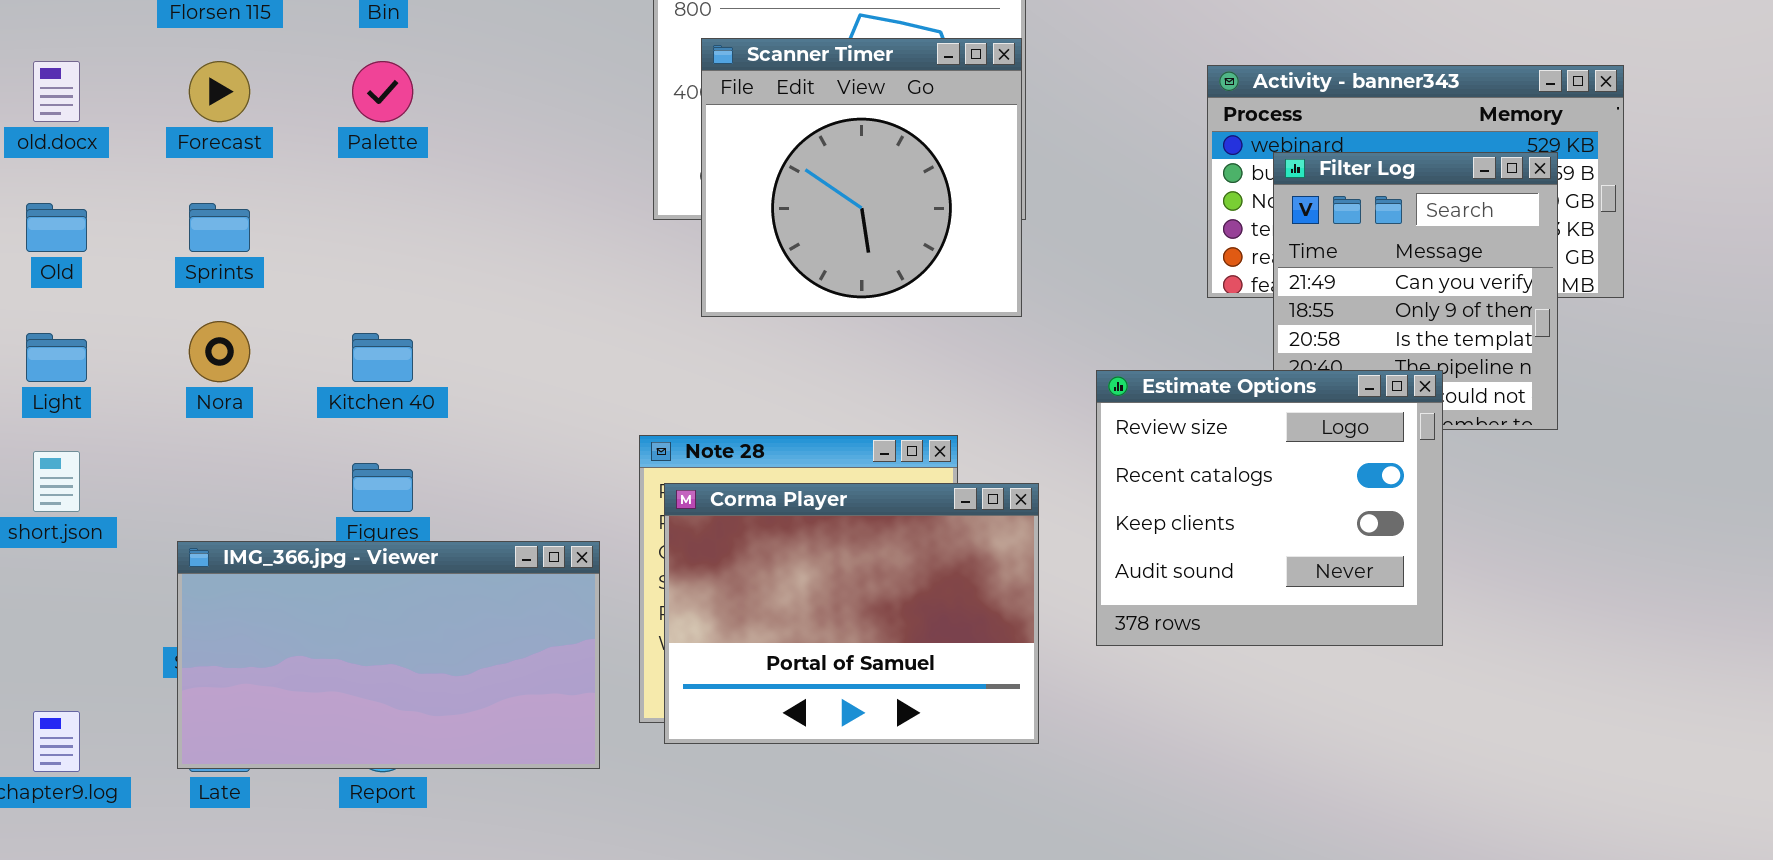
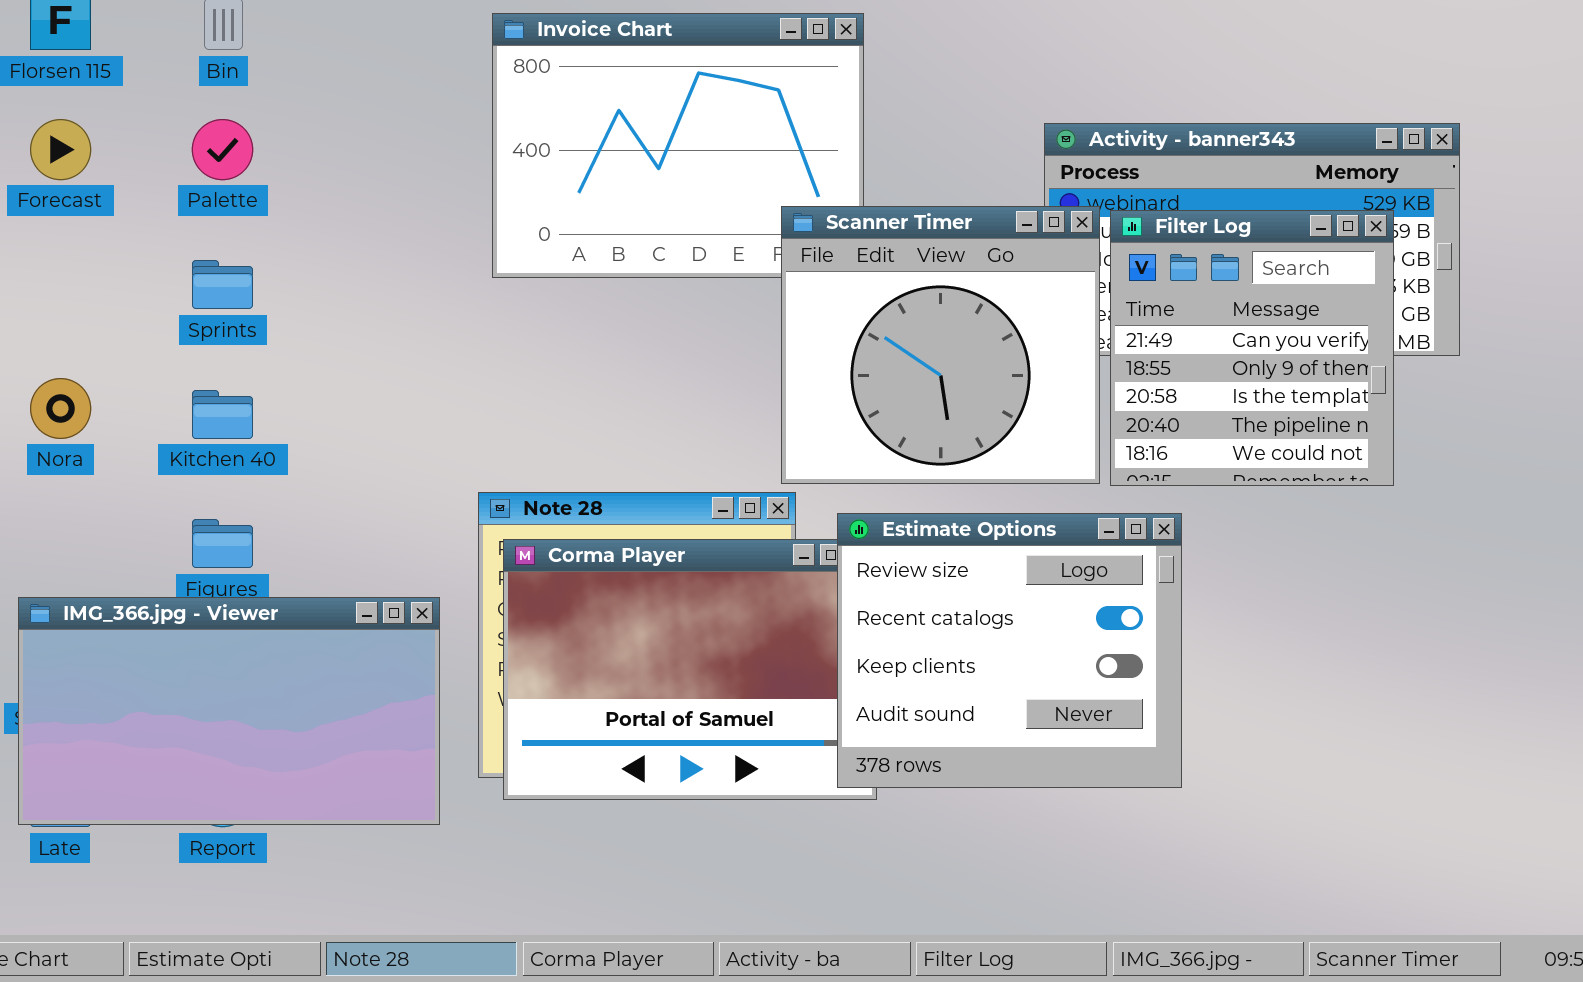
Scanner Timer: [701,38,1022,317] -> [781,206,1100,484], moved
Sprints: [189,203,250,252] -> [192,260,253,309], moved
Estimate Options: [1096,370,1443,646] -> [837,513,1182,788], moved

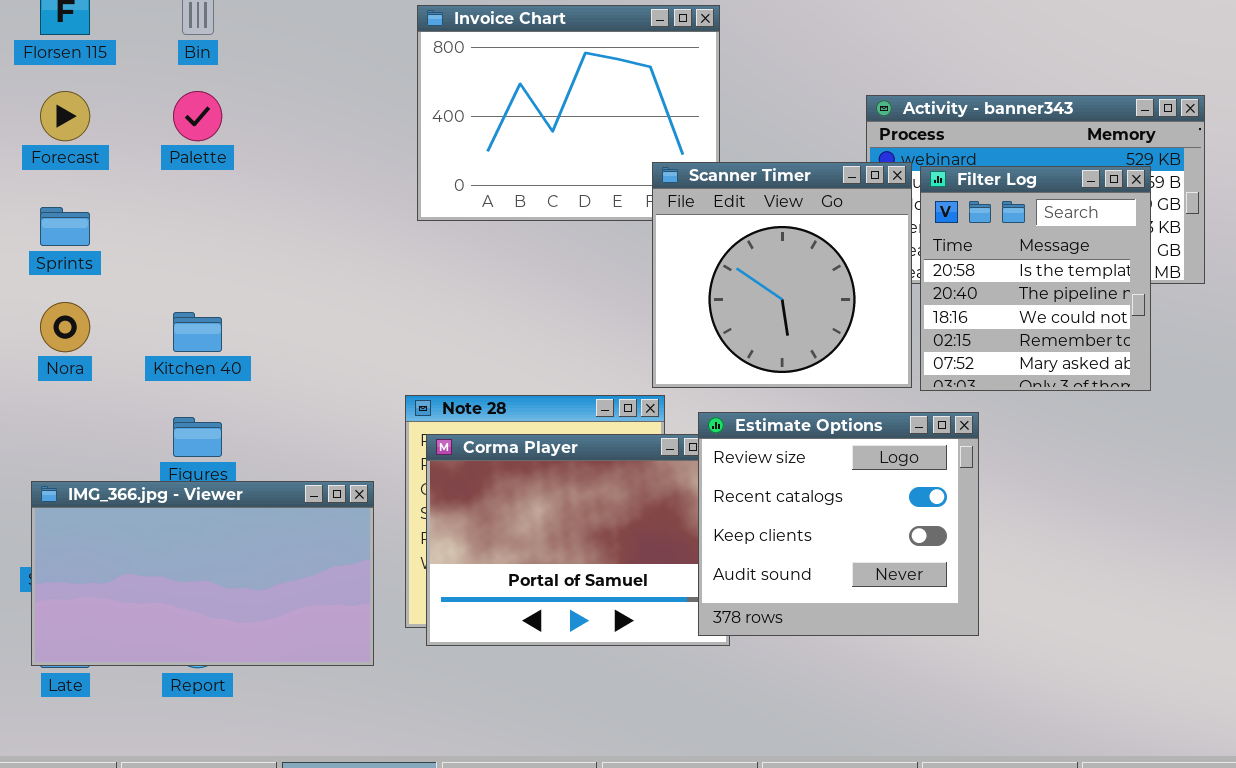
Filter Log: [1110,210,1394,486] -> [920,166,1151,391], scrolled down 2 rows
Sprints: [192,260,253,309] -> [40,207,90,246], moved

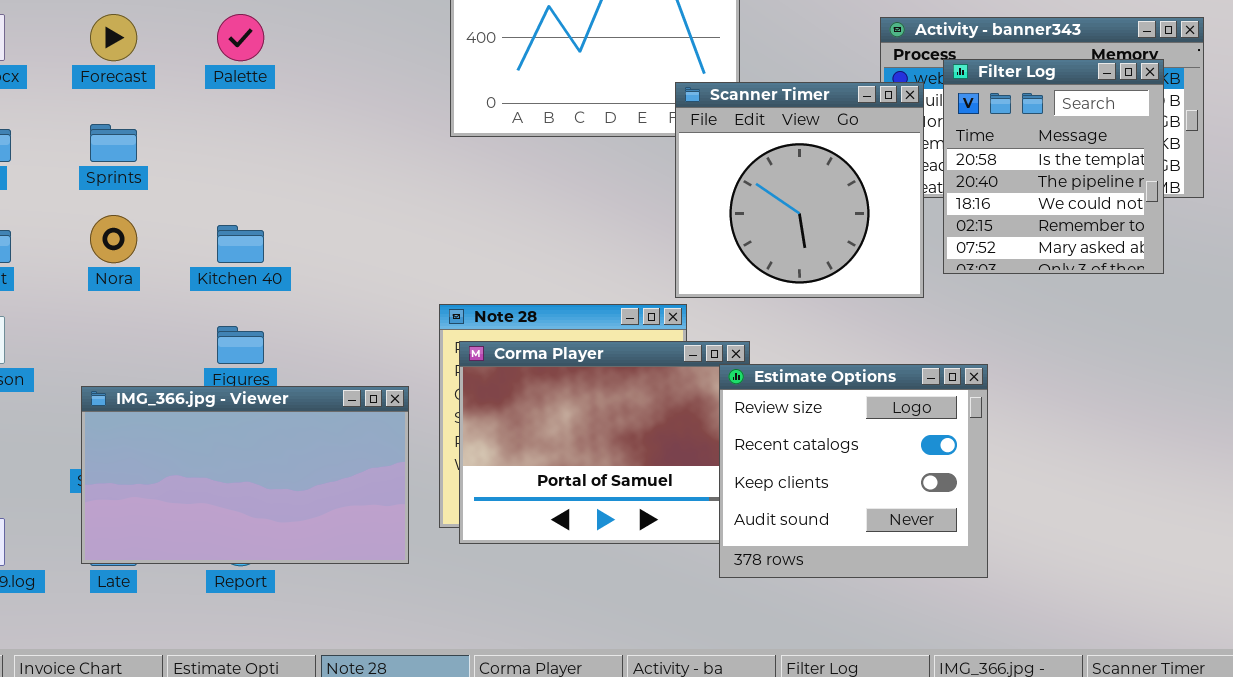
Filter Log: [920,166,1151,391] -> [943,59,1164,274], moved
Estimate Options: [698,412,979,636] -> [719,364,988,578], moved

